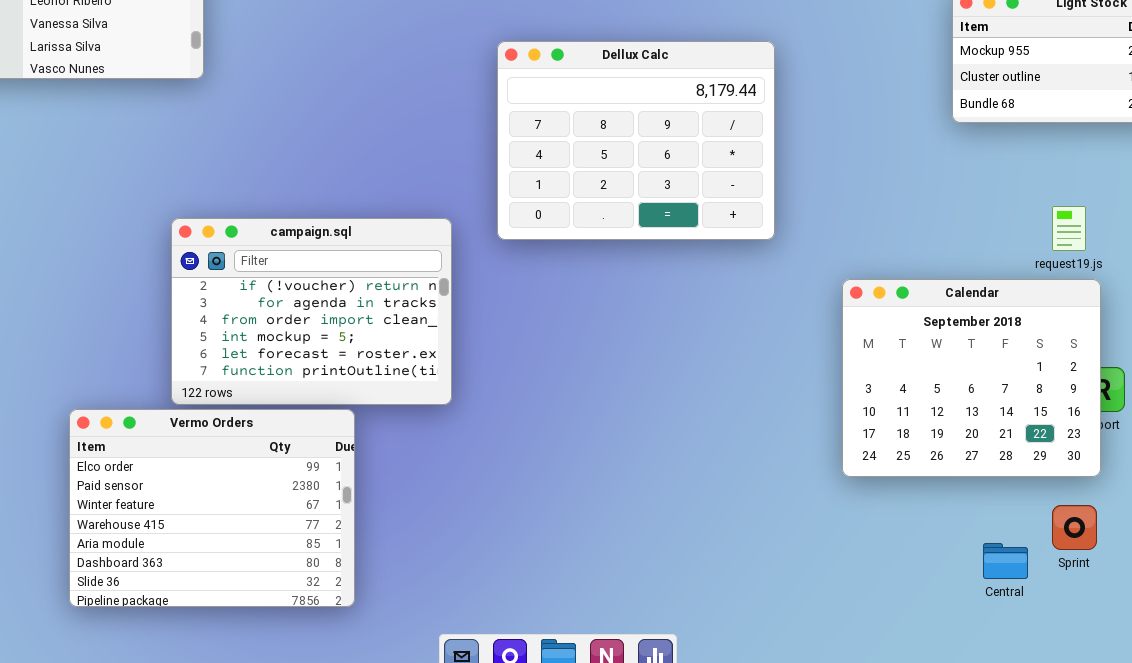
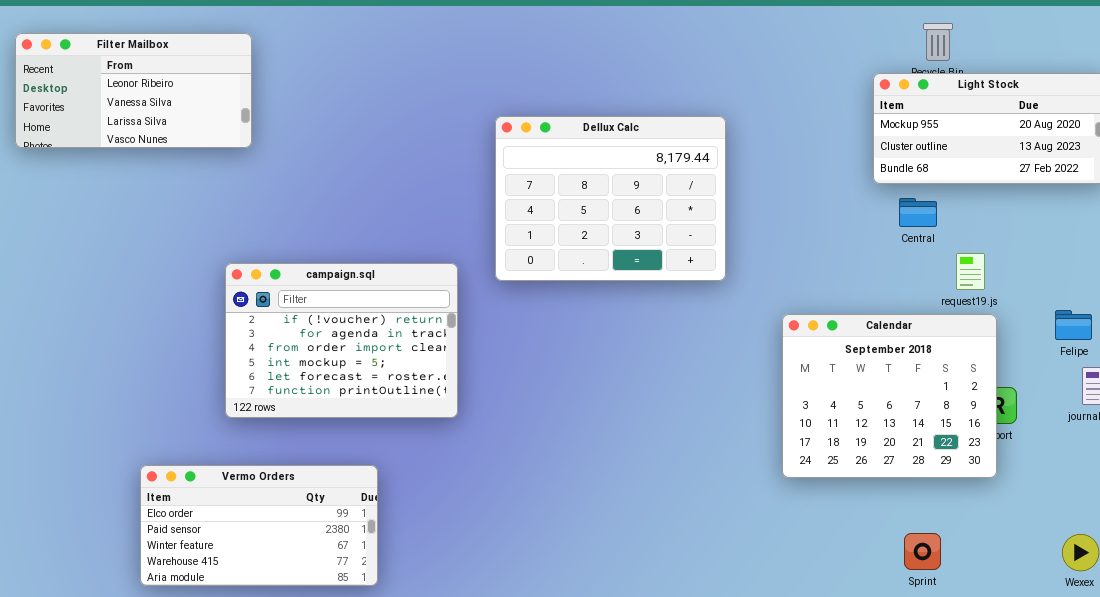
Vermo Orders: [69,409,355,607] -> [140,465,378,586], resized
Sprint: [1052,505,1097,550] -> [904,533,941,570], moved
Central: [983,543,1028,579] -> [899,198,937,227], moved

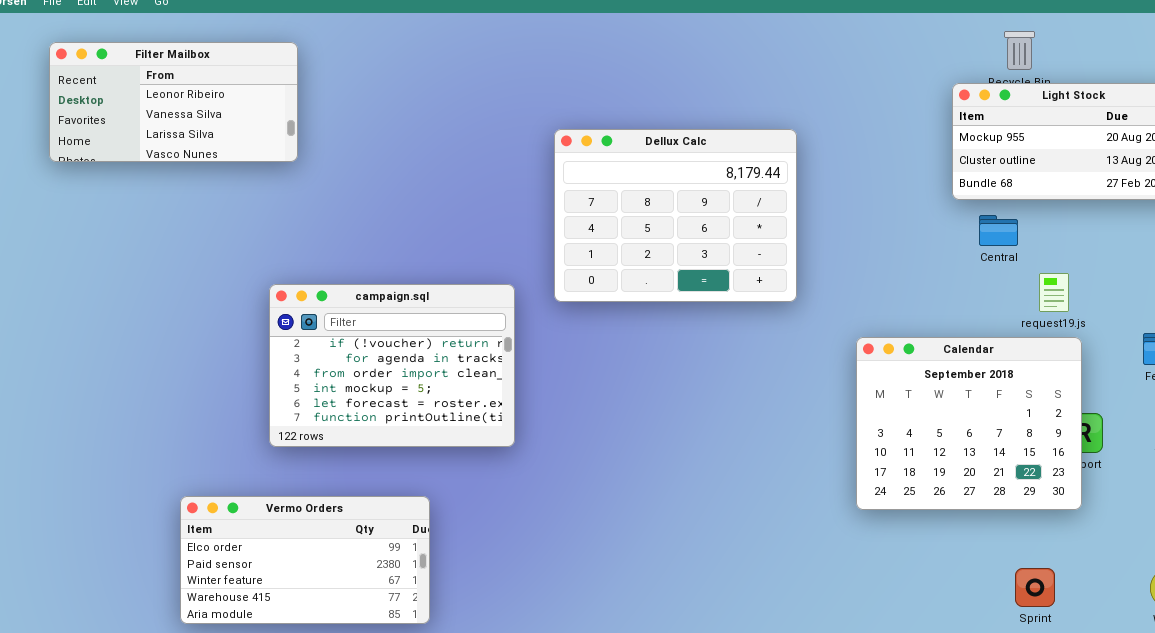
Sprint: [904,533,941,570] -> [1015,568,1055,607], moved

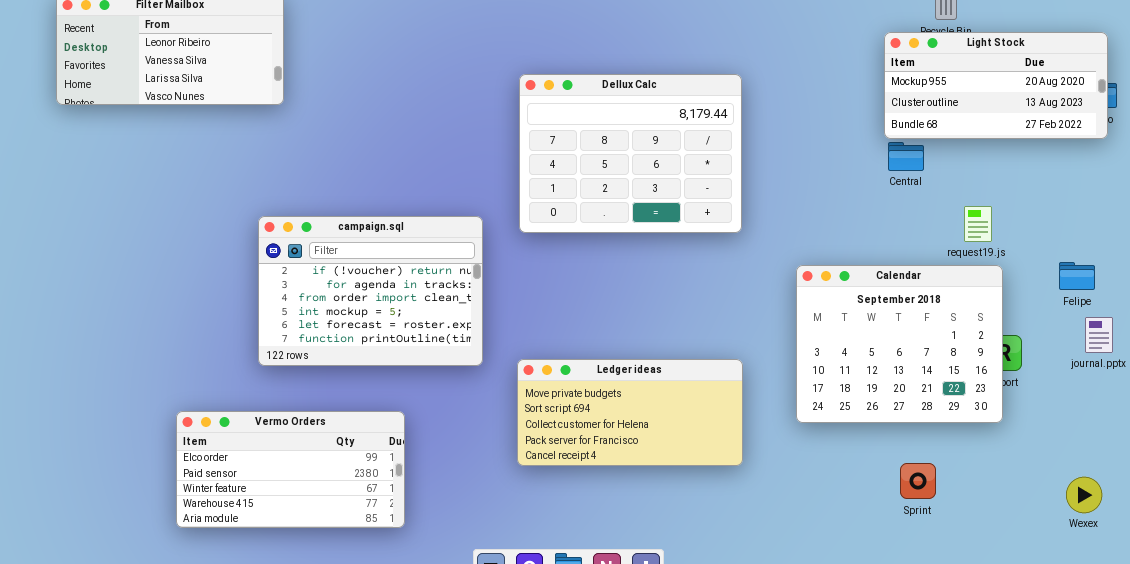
Central: [979,215,1018,246] -> [888,142,924,171], moved
Ledger ideas: none -> [517,359,743,466], opened
Sprint: [1015,568,1055,607] -> [900,463,936,499], moved

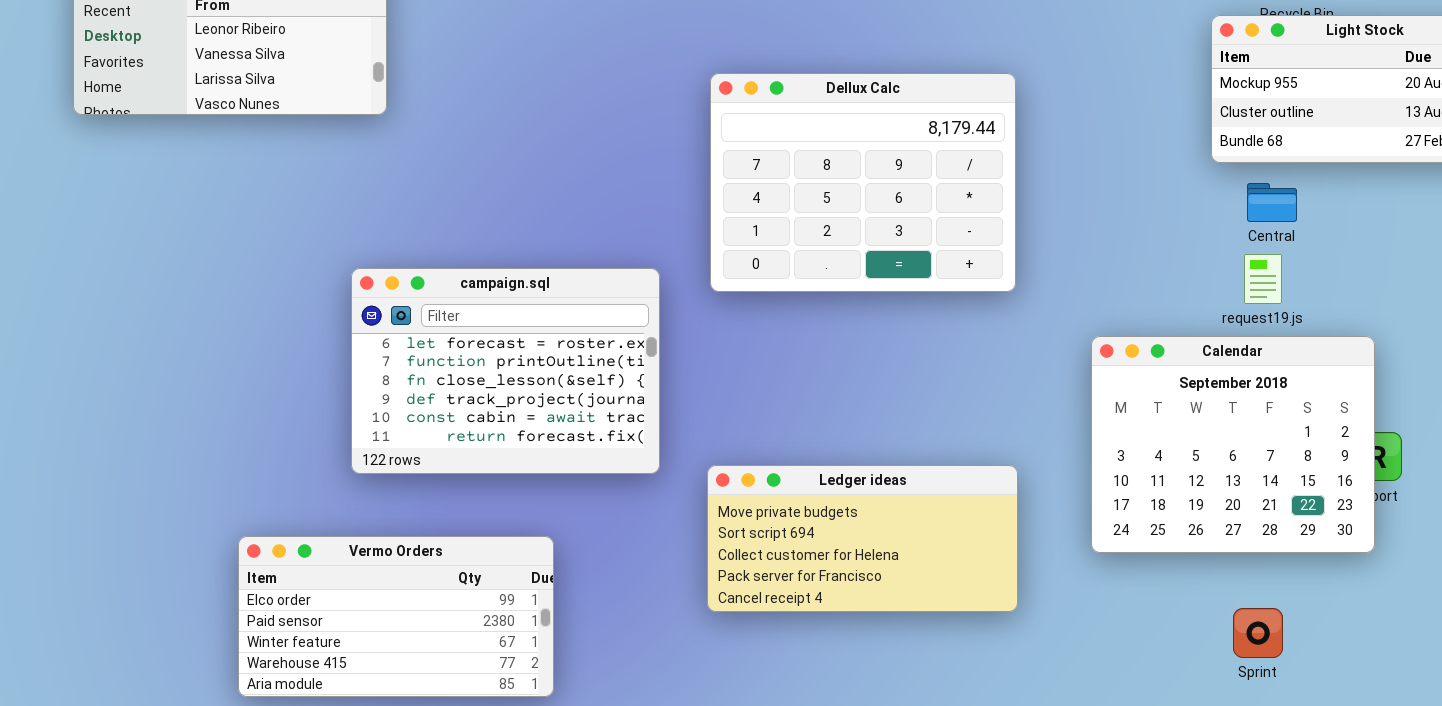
Central: [888,142,924,171] -> [1247,183,1297,222], moved
request19.js: [964,206,992,242] -> [1244,254,1282,304], moved
campaign.sql: [258,216,483,366] -> [351,268,660,474], scrolled down 4 rows

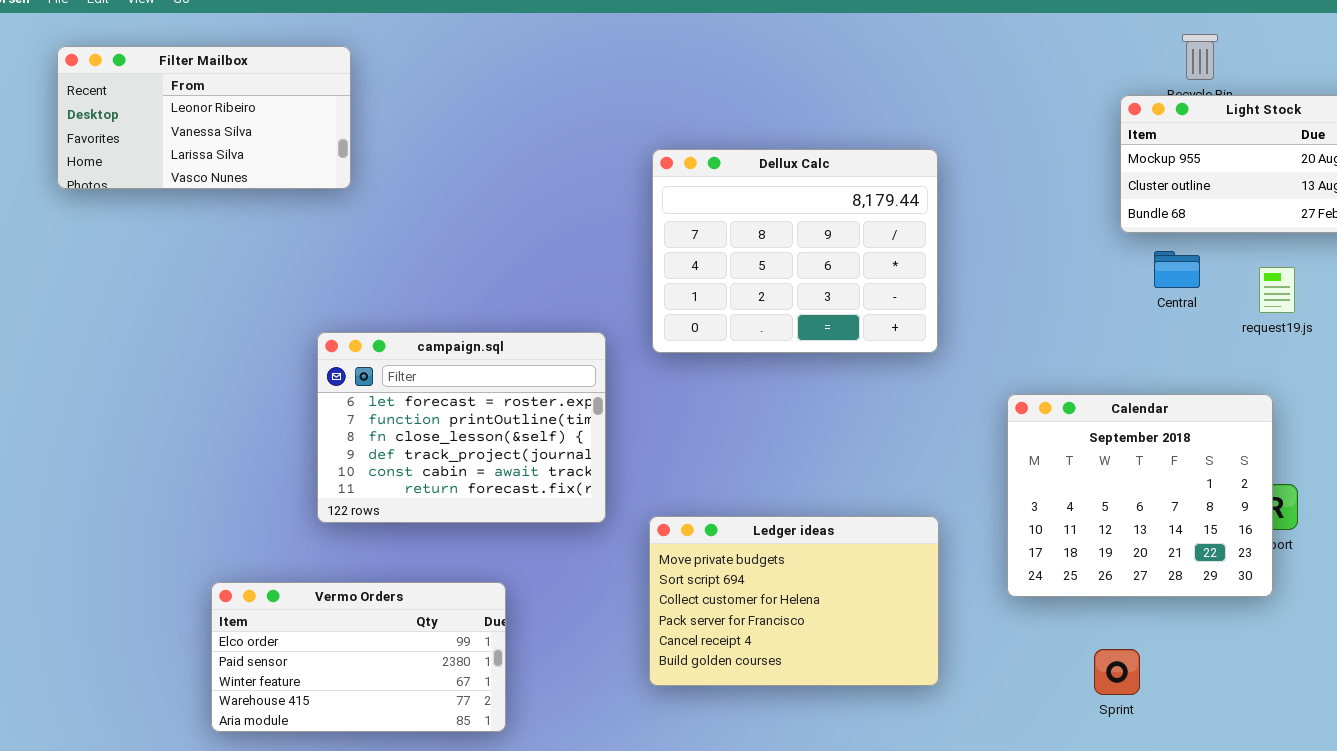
request19.js: [1244,254,1282,304] -> [1259,267,1295,313], moved
Ledger ideas: [707,465,1018,612] -> [649,516,939,686], resized
Sprint: [1233,608,1283,658] -> [1094,649,1140,695], moved

